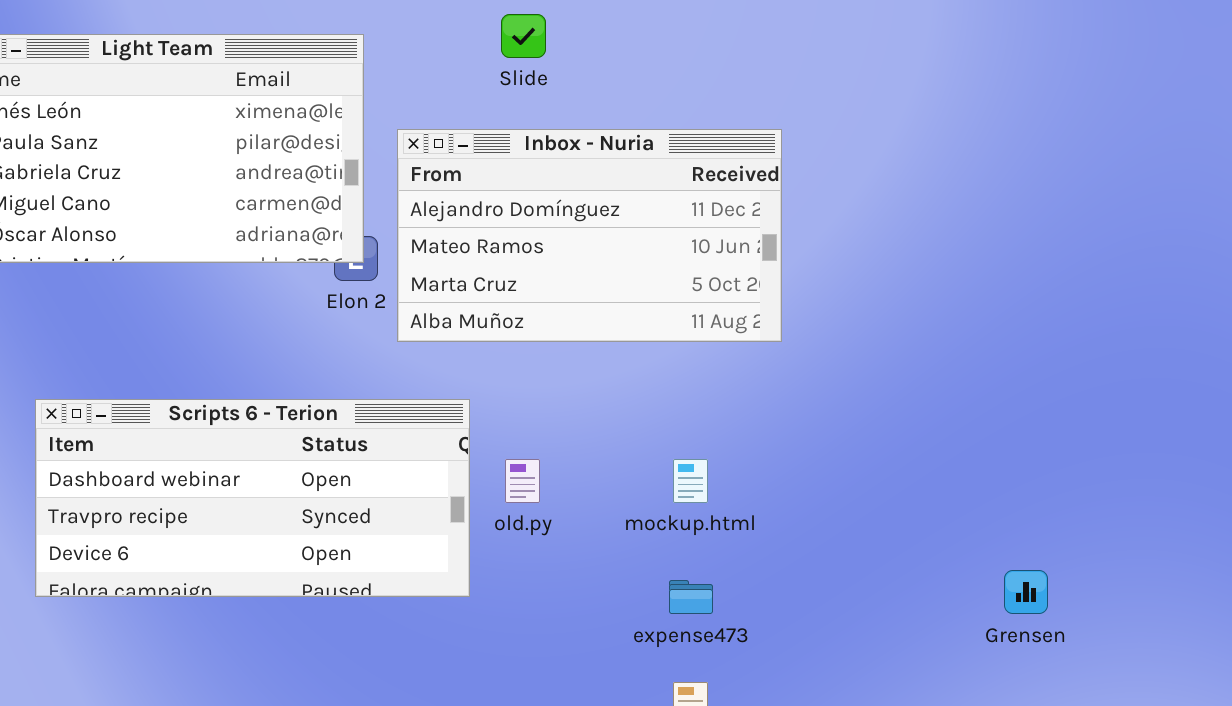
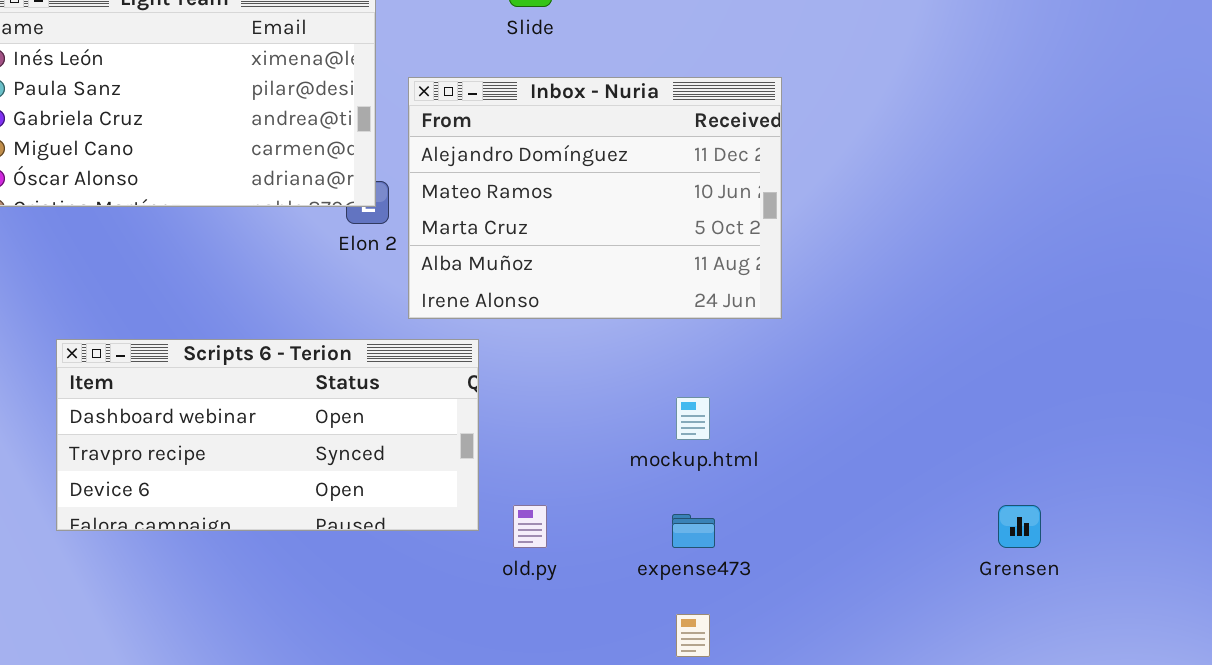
Inbox - Nuria: [397,129,782,342] -> [408,77,782,319], resized
old.py: [505,459,540,503] -> [513,505,547,548], moved

